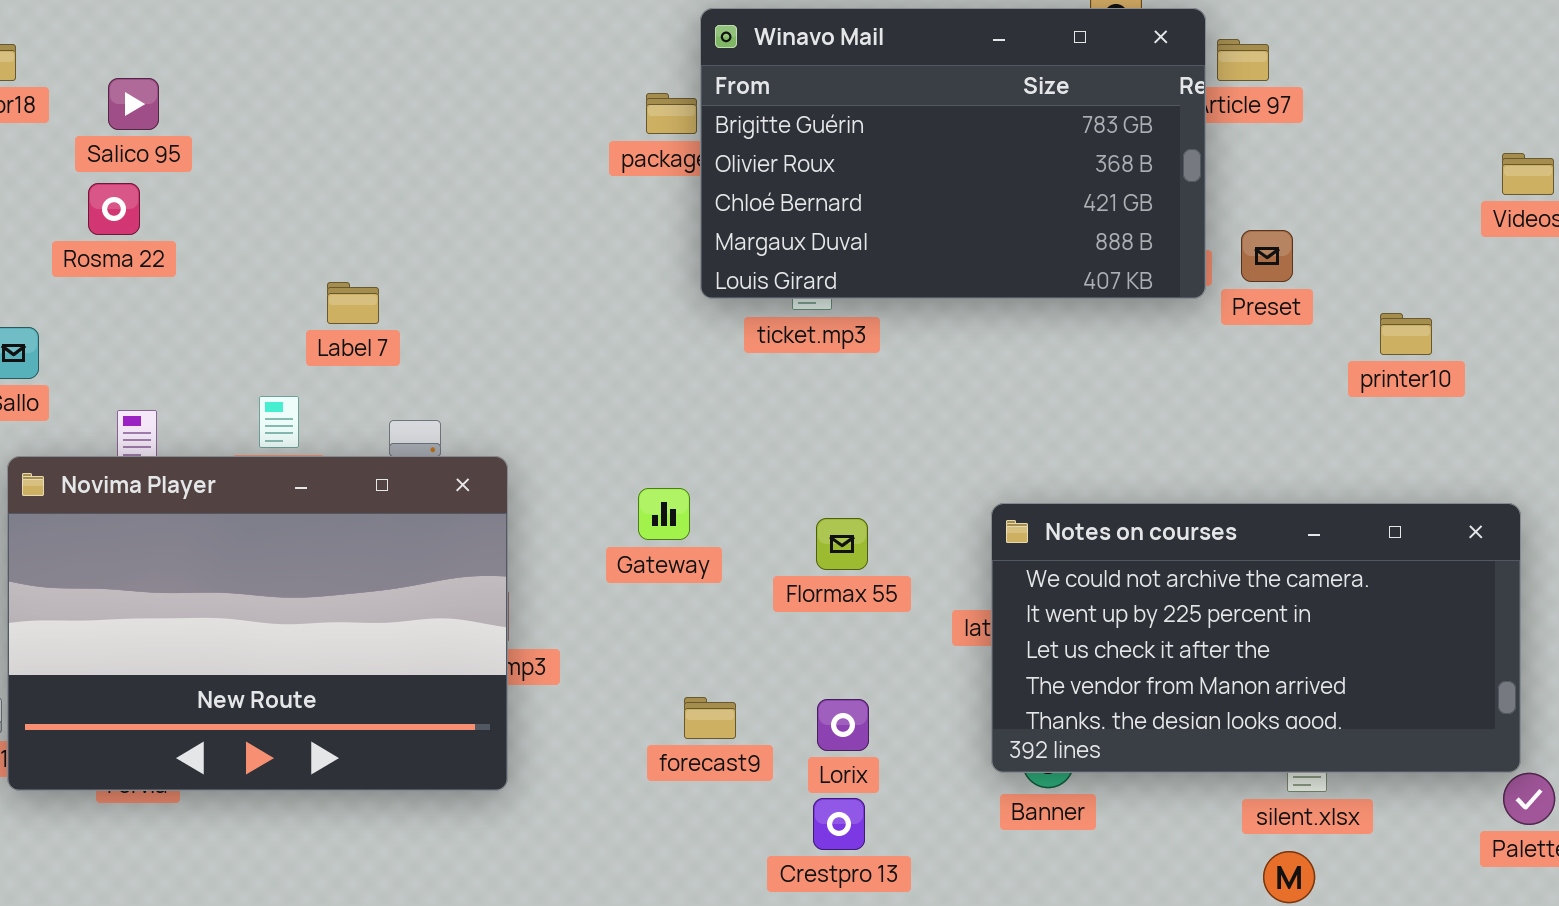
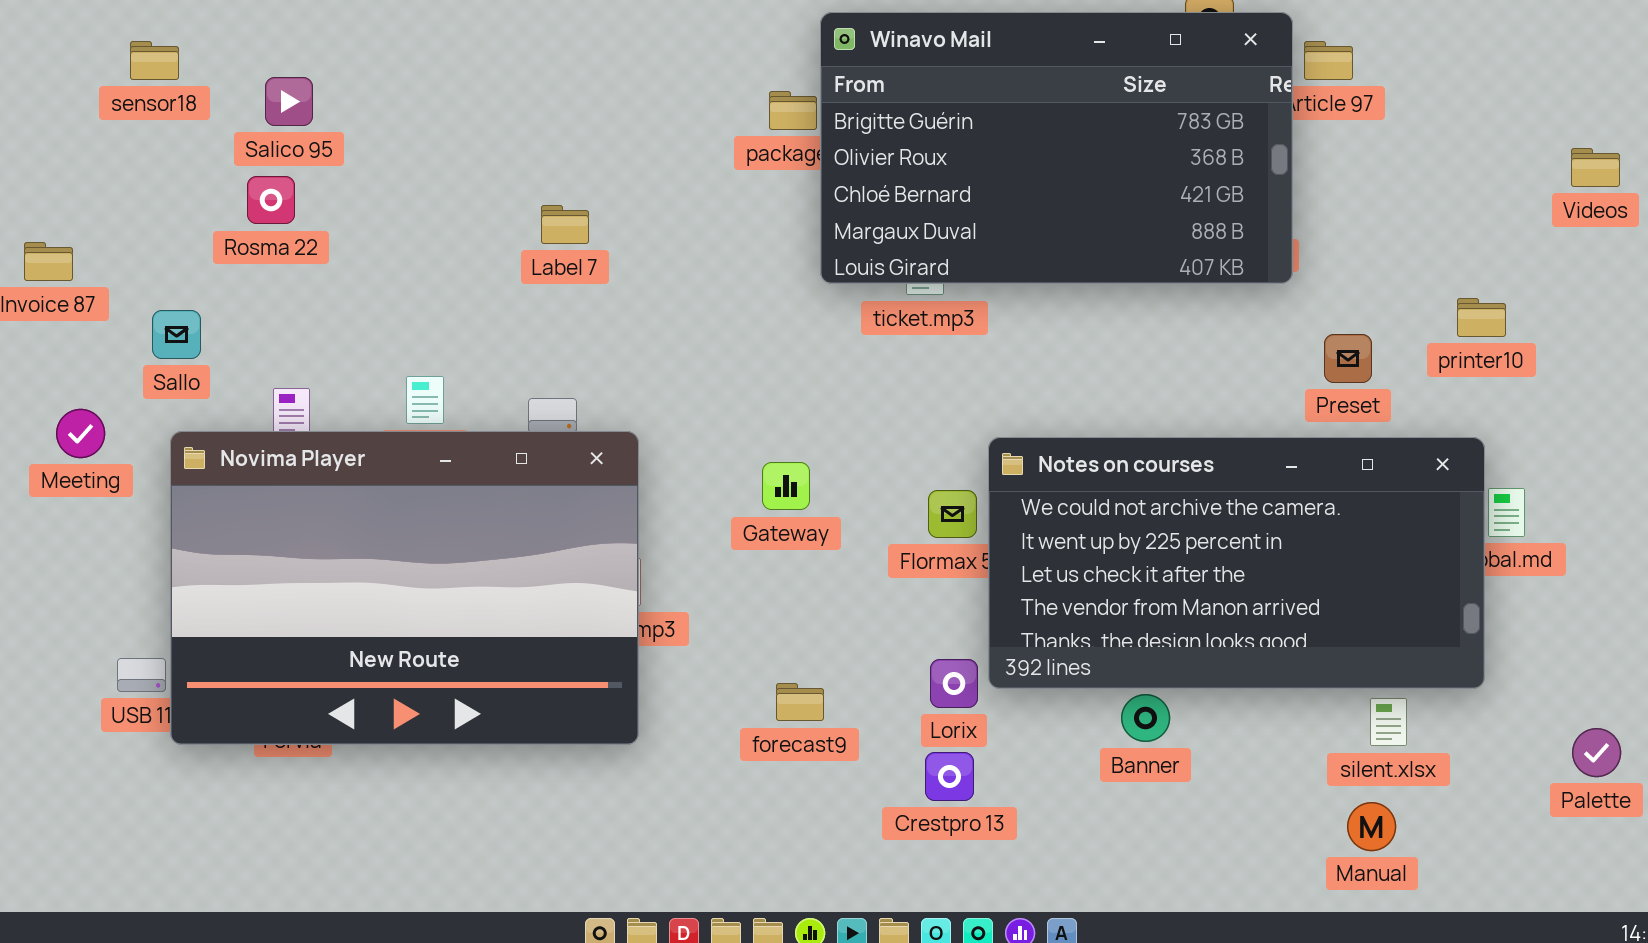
Preset: [1241,230,1293,282] -> [1324,334,1372,383], moved
Label 7: [327,282,379,324] -> [541,205,589,244], moved
Notes on courses: [991,503,1521,773] -> [988,437,1485,689], moved
forecast9: [684,697,736,739] -> [776,683,824,721], moved

